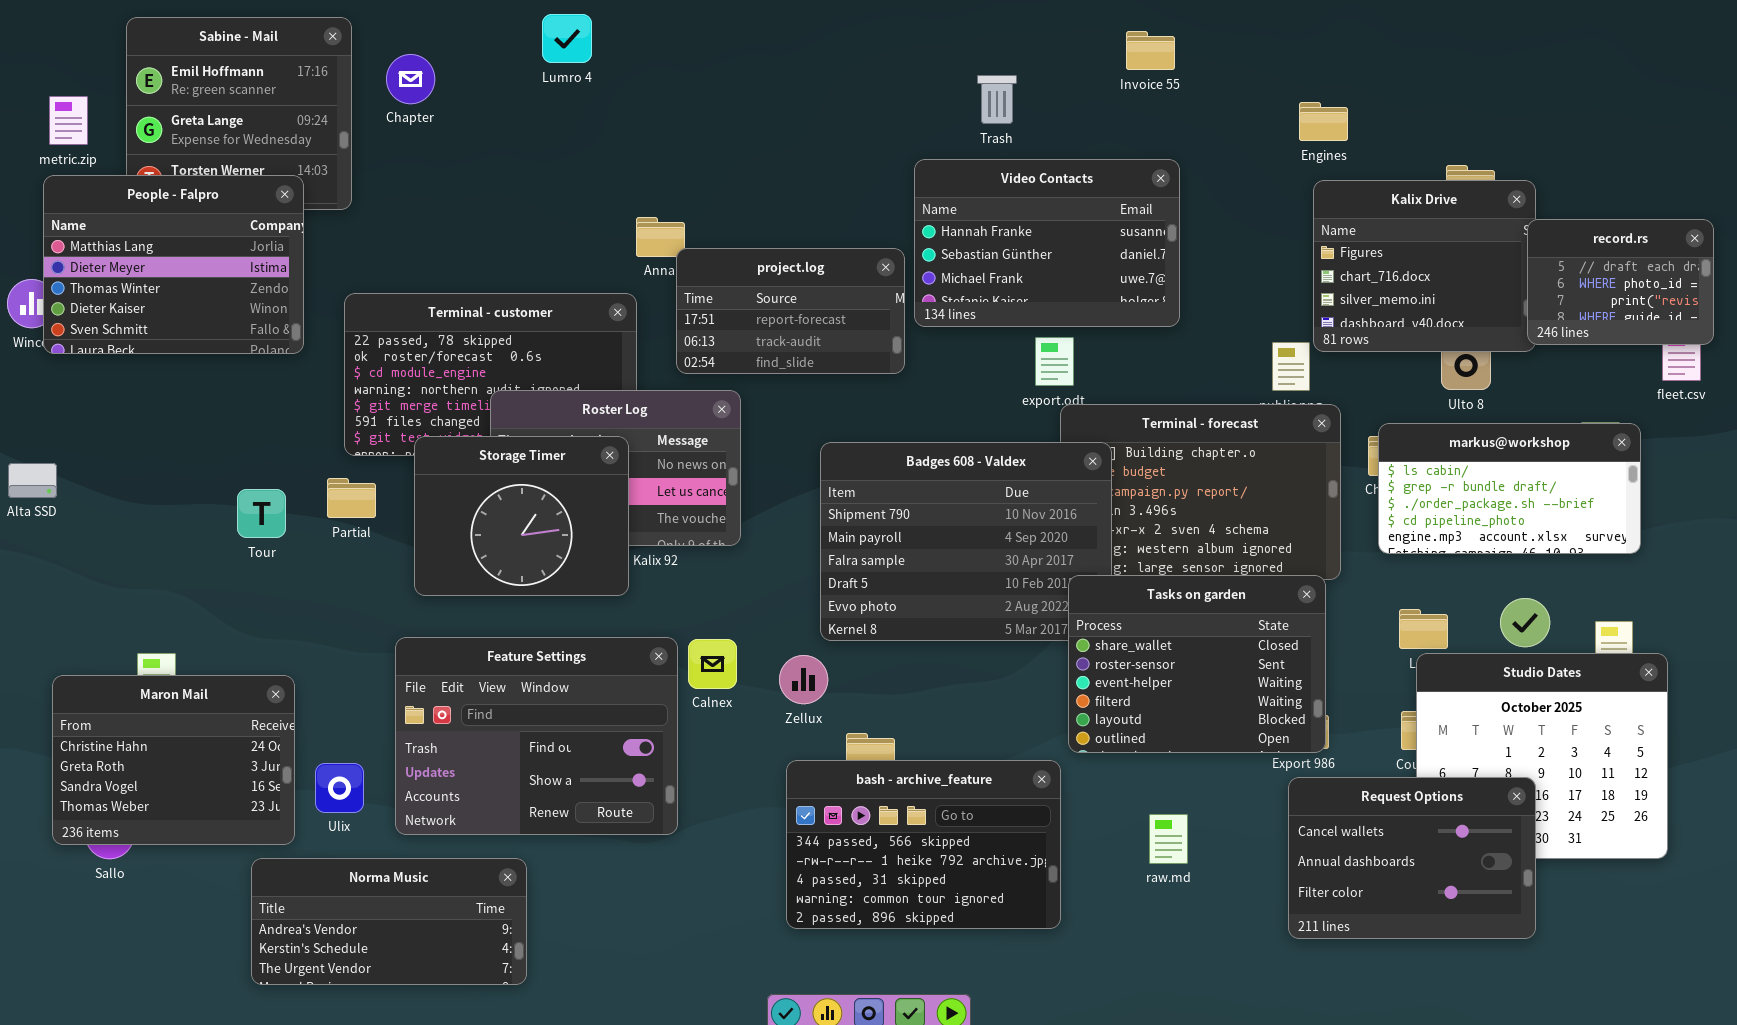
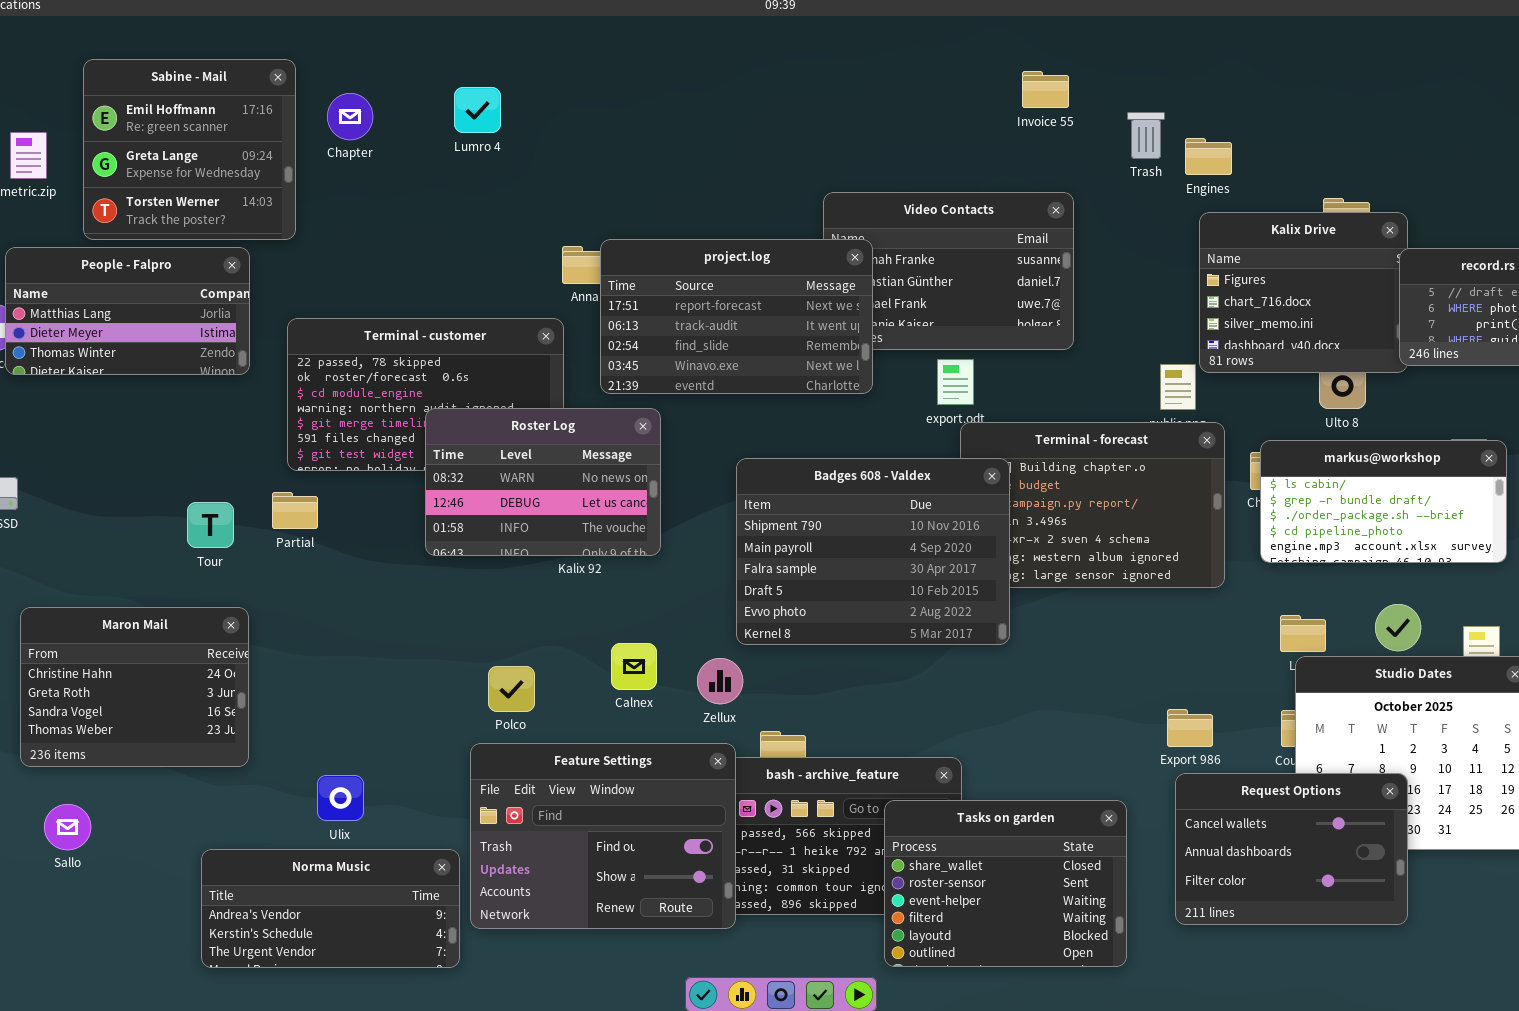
Lumro 4: [542,14,592,63] -> [454,87,501,133], moved
Trash: [977,75,1017,124] -> [1127,112,1165,159], moved
People - Falpro: [43,175,304,354] -> [5,247,250,375], resized
project.log: [676,248,905,374] -> [600,239,873,394], resized
Storage Timer: [414,436,629,596] -> none, closed
Tasks on garden: [1068,575,1326,753] -> [884,800,1127,967], moved
Feature Settings: [395,637,678,835] -> [470,743,736,929], moved
Maron Mail: [52,675,295,845] -> [20,607,249,767], moved
Ulix: [315,763,364,813] -> [317,775,364,821], moved

